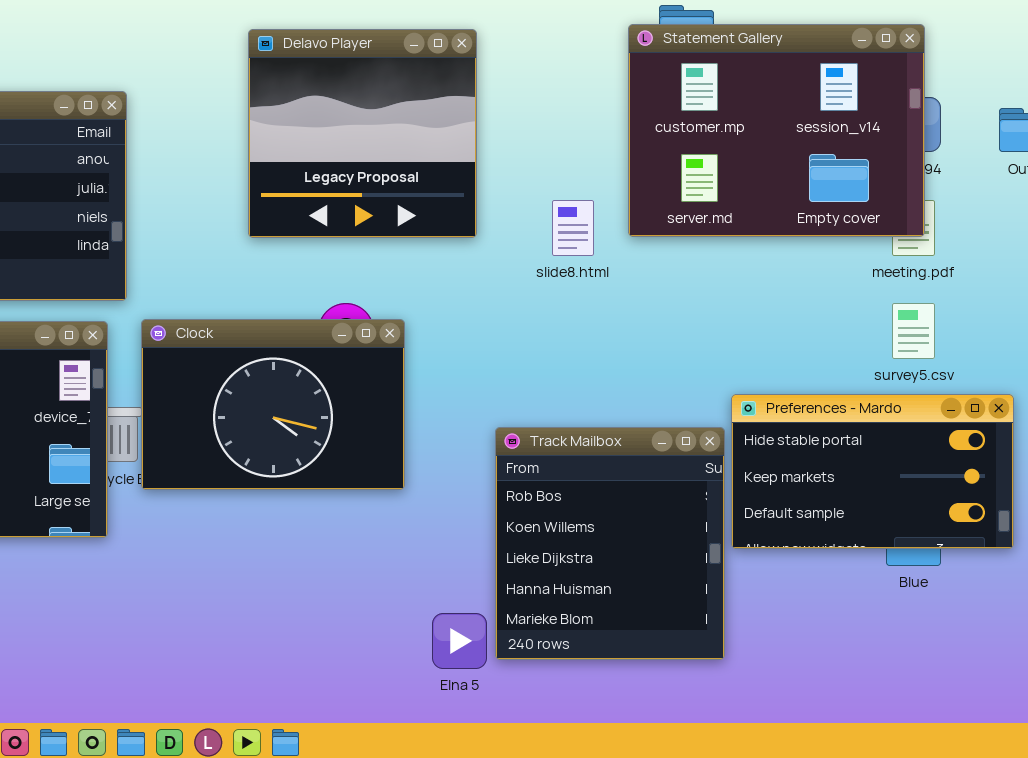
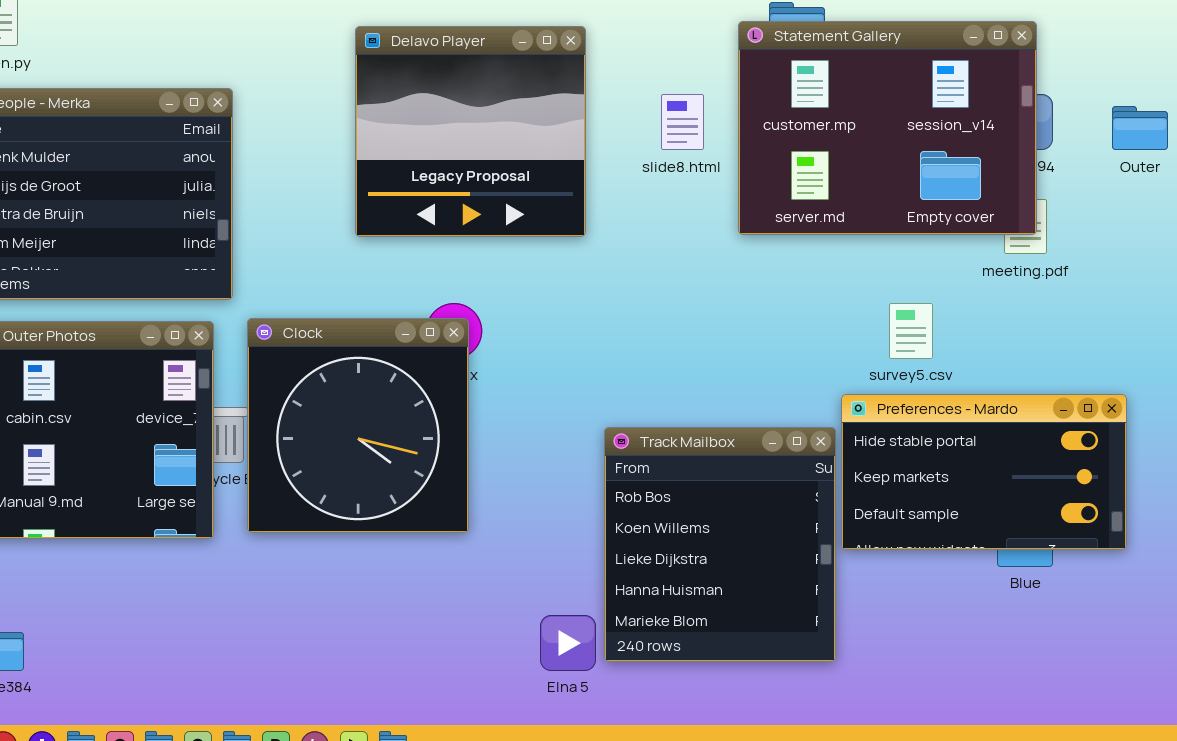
slide8.html: [552,200,594,256] -> [661,94,704,150], moved
survey5.csv: [892,303,935,359] -> [889,303,933,359], moved
Clock: [141,319,405,490] -> [247,318,469,533], resized

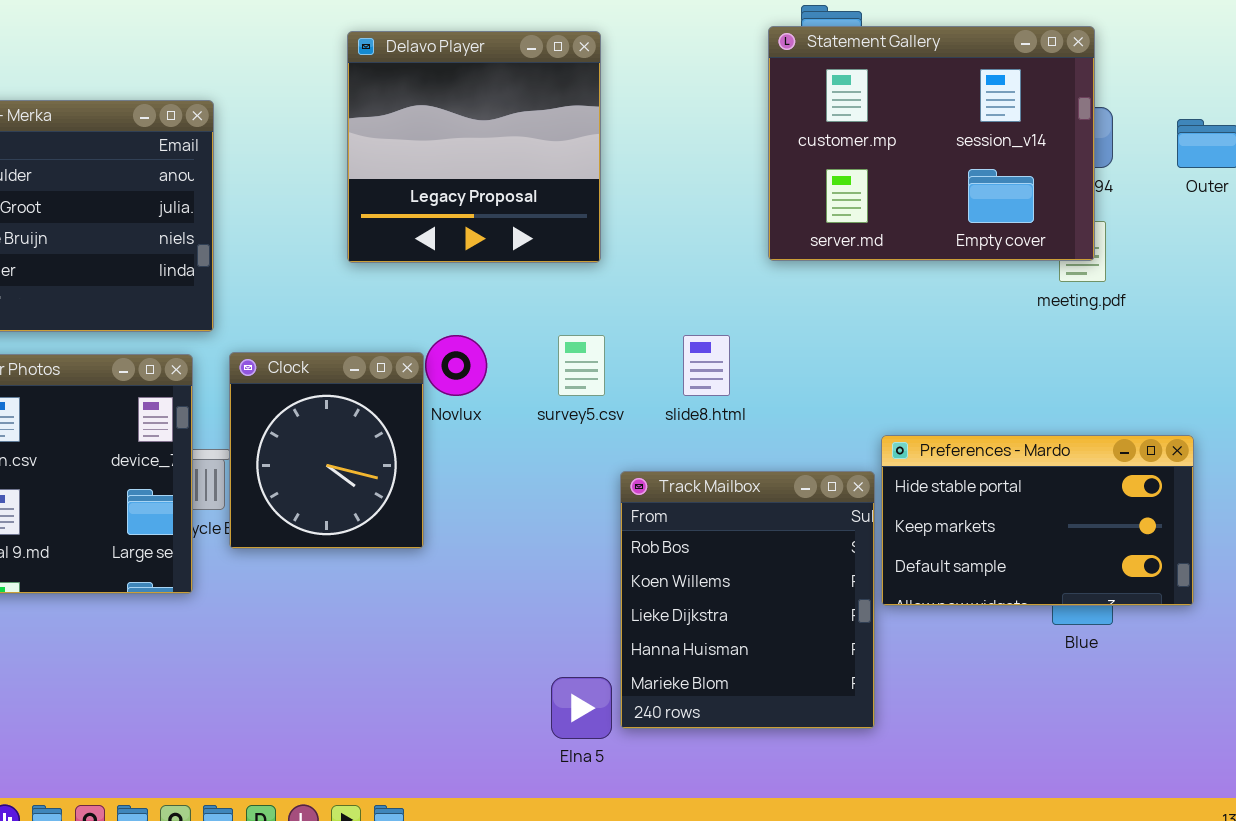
slide8.html: [661,94,704,150] -> [683,335,730,396], moved
survey5.csv: [889,303,933,359] -> [558,335,605,396], moved
Clock: [247,318,469,533] -> [229,352,424,549], resized

